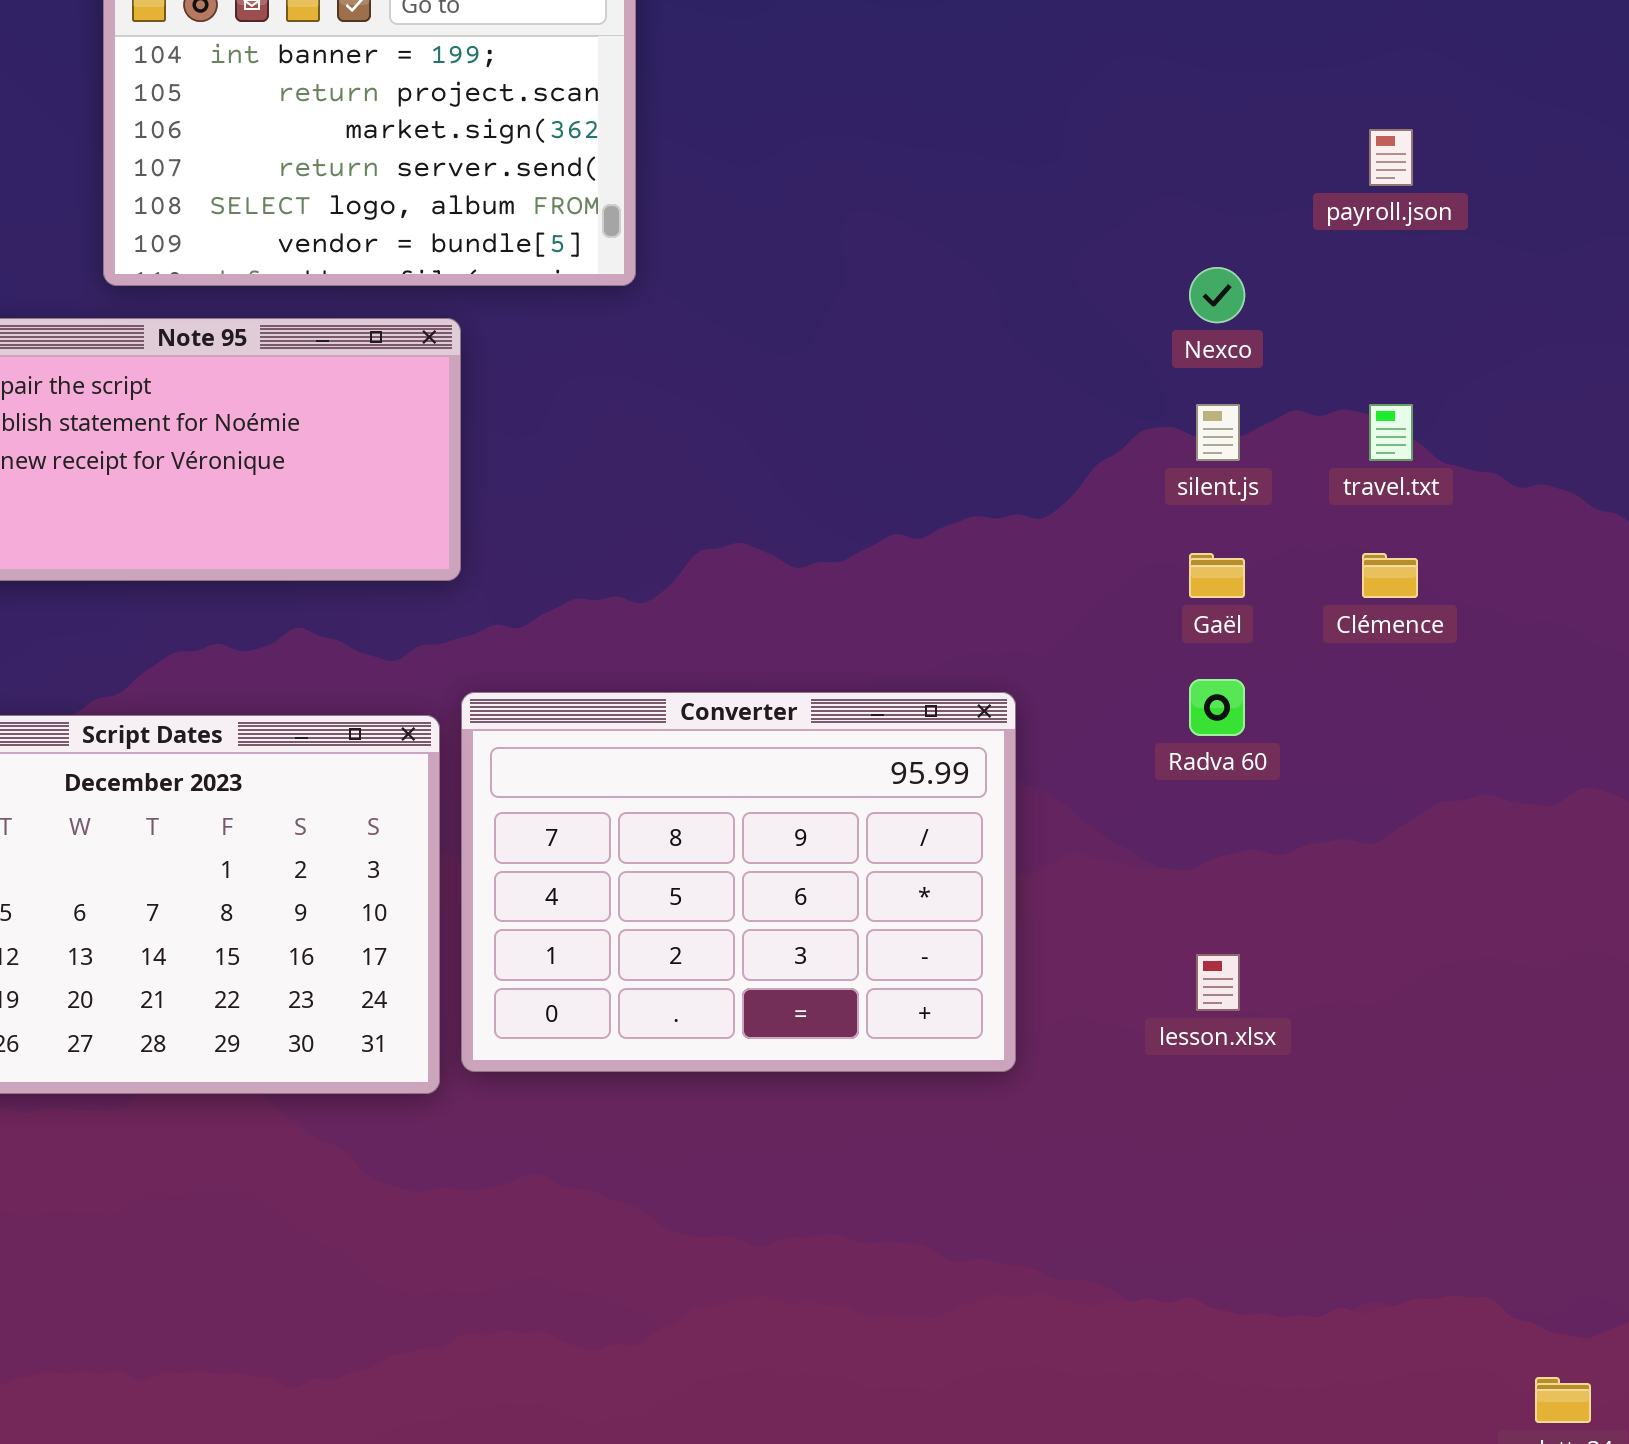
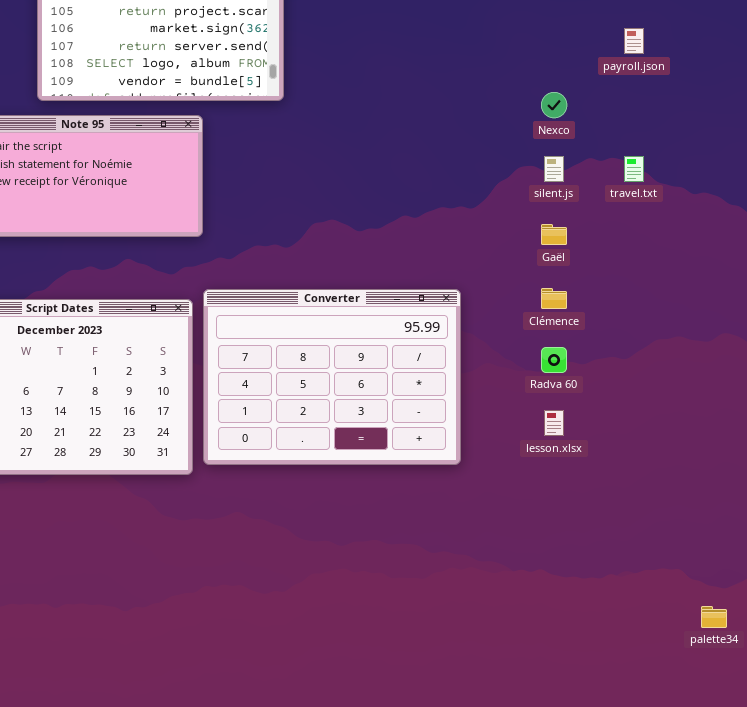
Clémence: [1362,553,1418,598] -> [541,288,567,309], moved
Radva 60: [1189,679,1245,736] -> [541,347,567,373], moved

